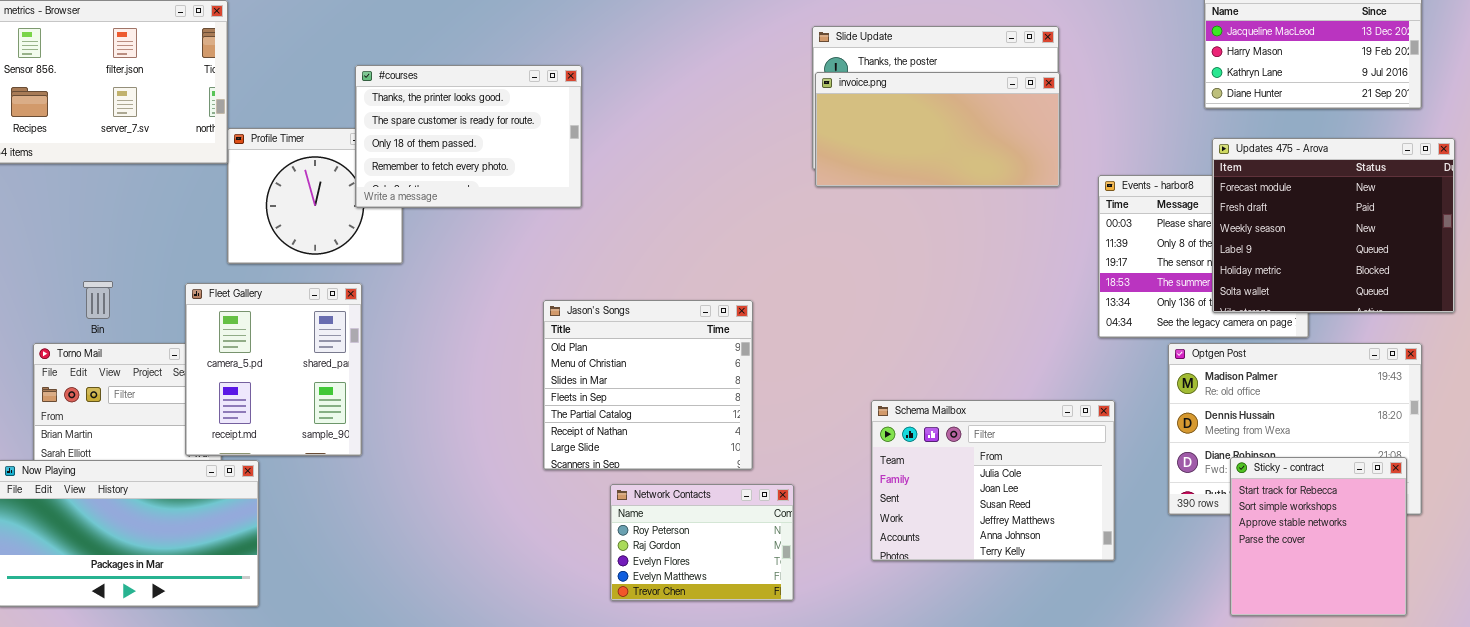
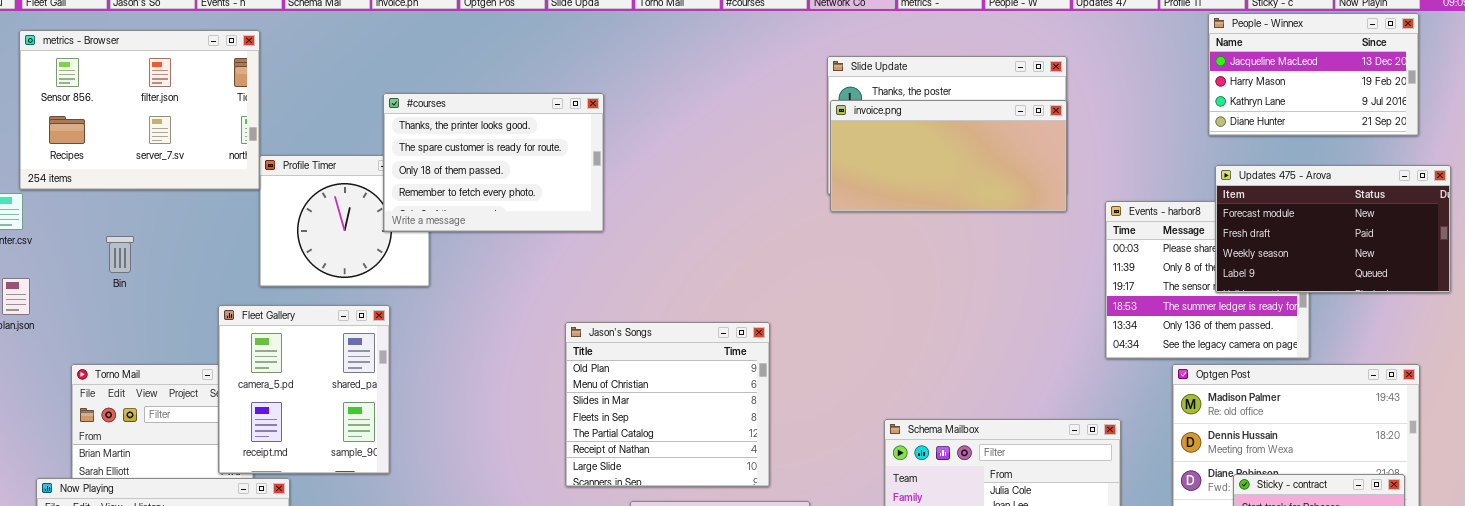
Updates 475 - Arova: [1212,138,1455,313] -> [1215,165,1451,293], resized
Bin: [83,281,113,319] -> [106,236,134,273], moved

